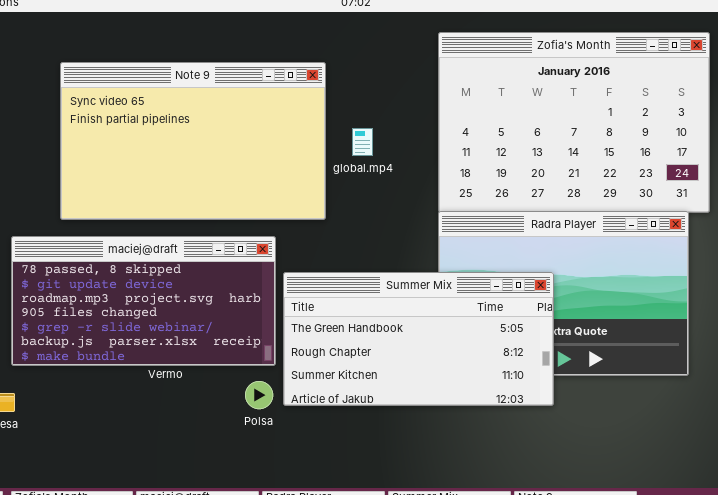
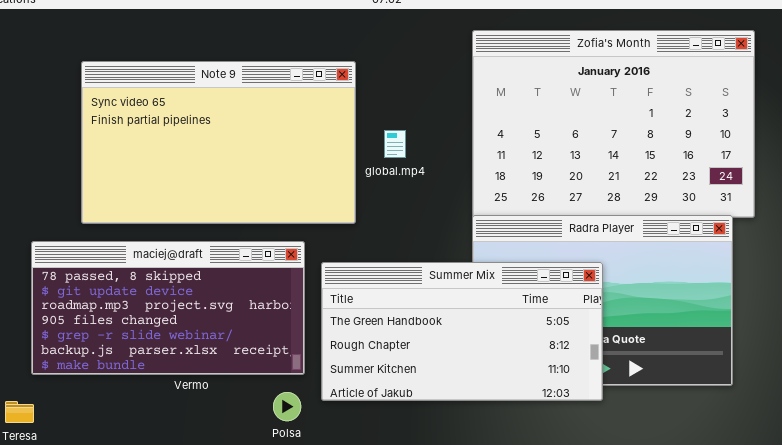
Summer Mix: [283,272,554,406] -> [321,262,603,401], moved

